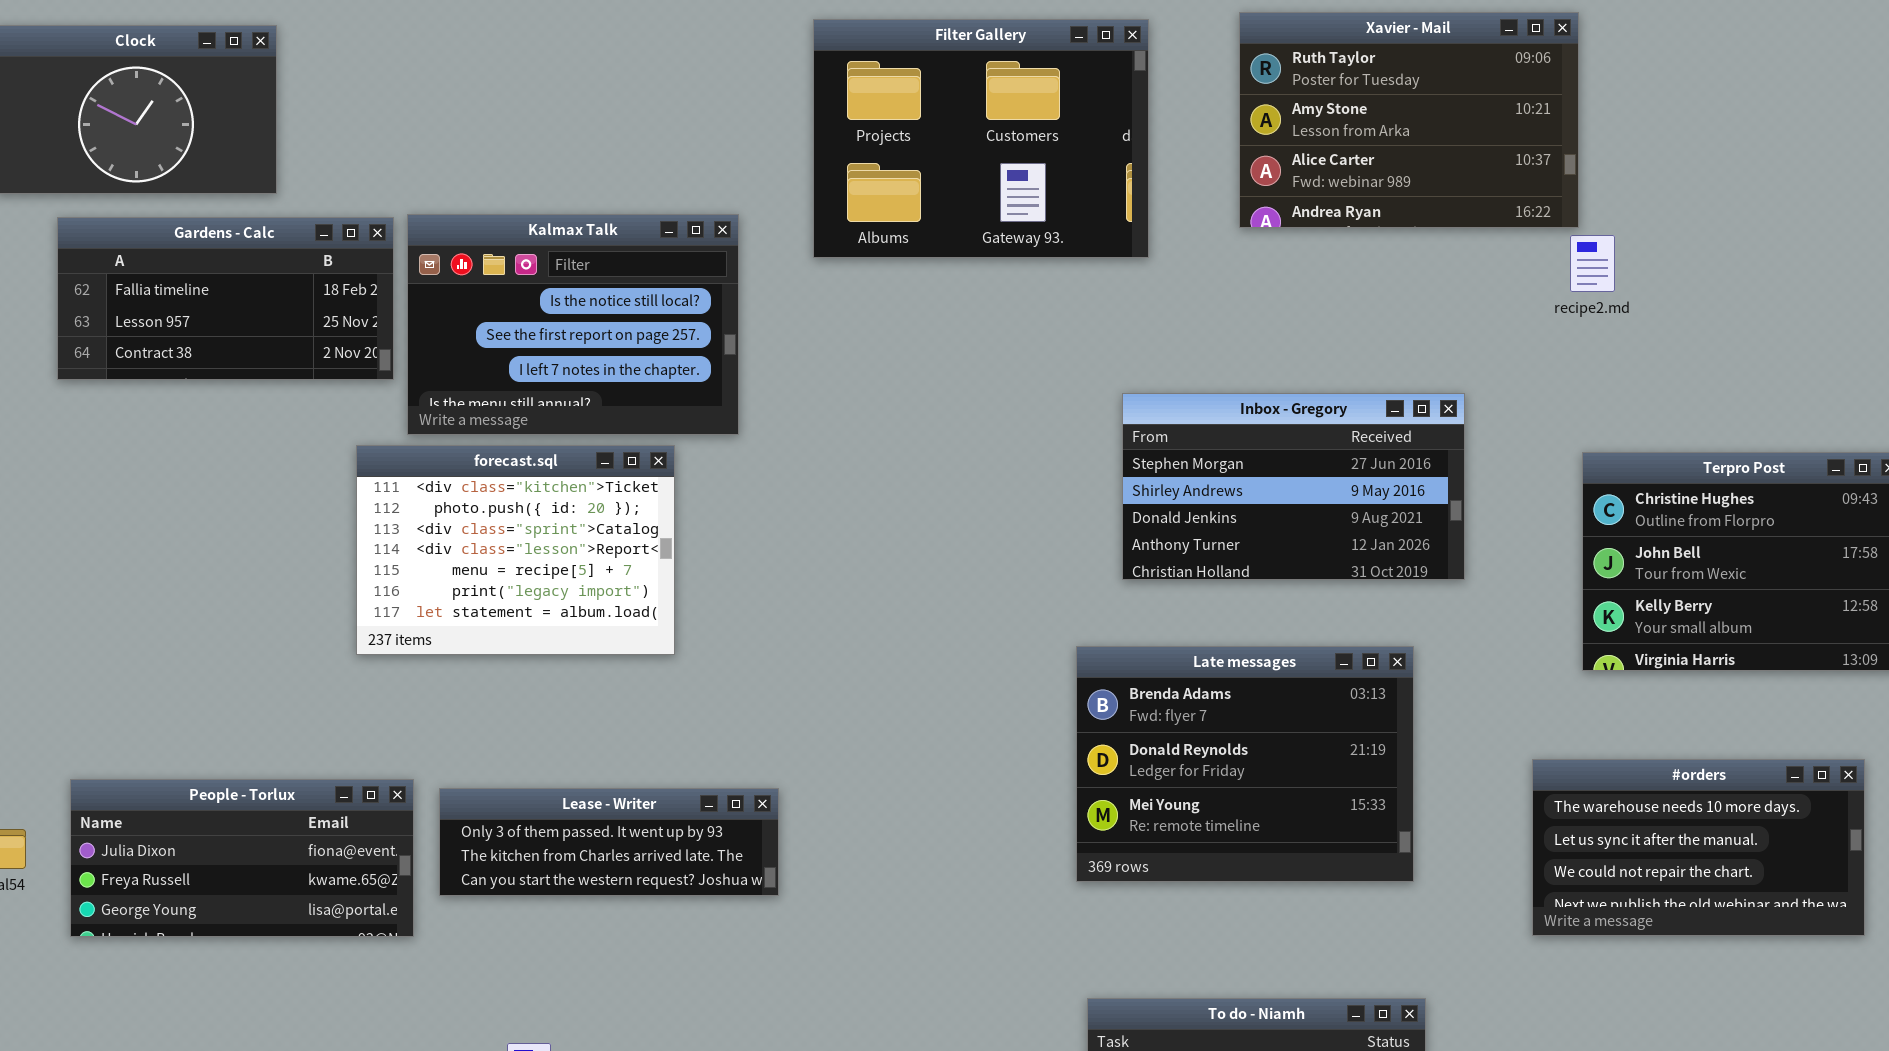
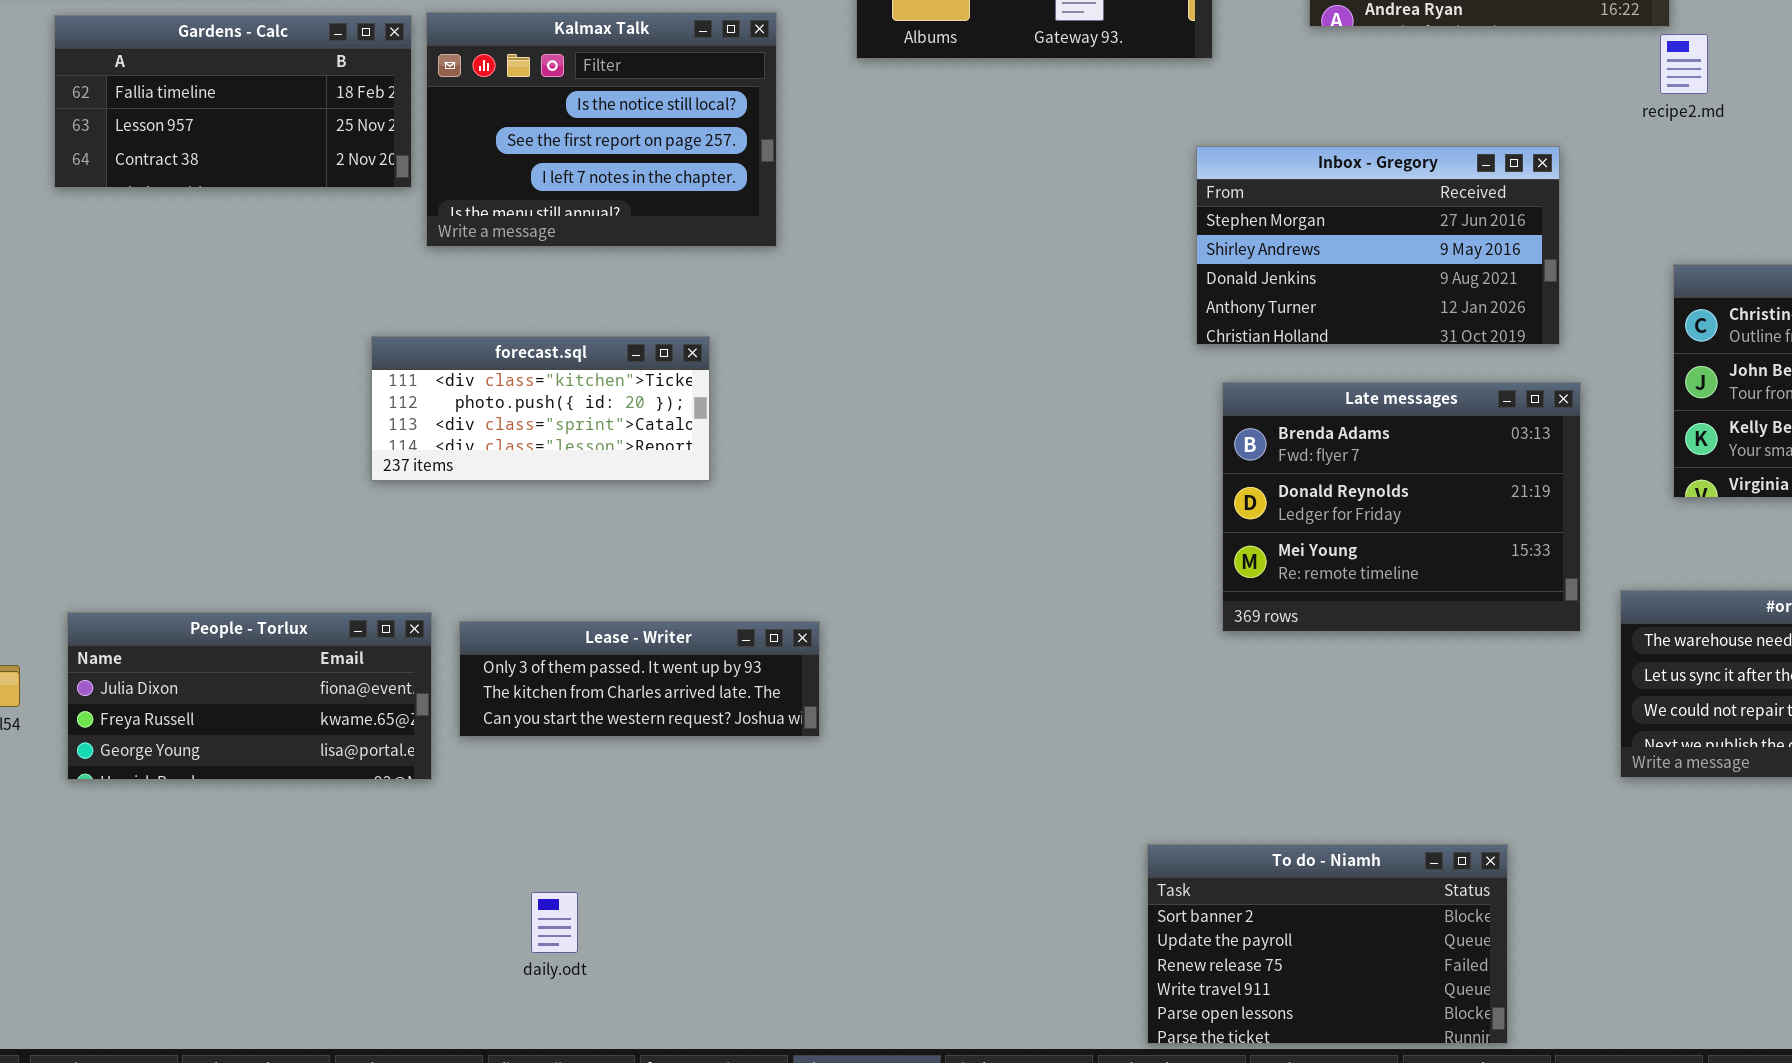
Inbox - Gregory: [1122,393,1465,580] -> [1196,146,1560,345], moved
forecast.sql: [356,445,675,655] -> [371,336,710,481], resized
Late messages: [1076,646,1414,882] -> [1222,382,1581,632], moved

